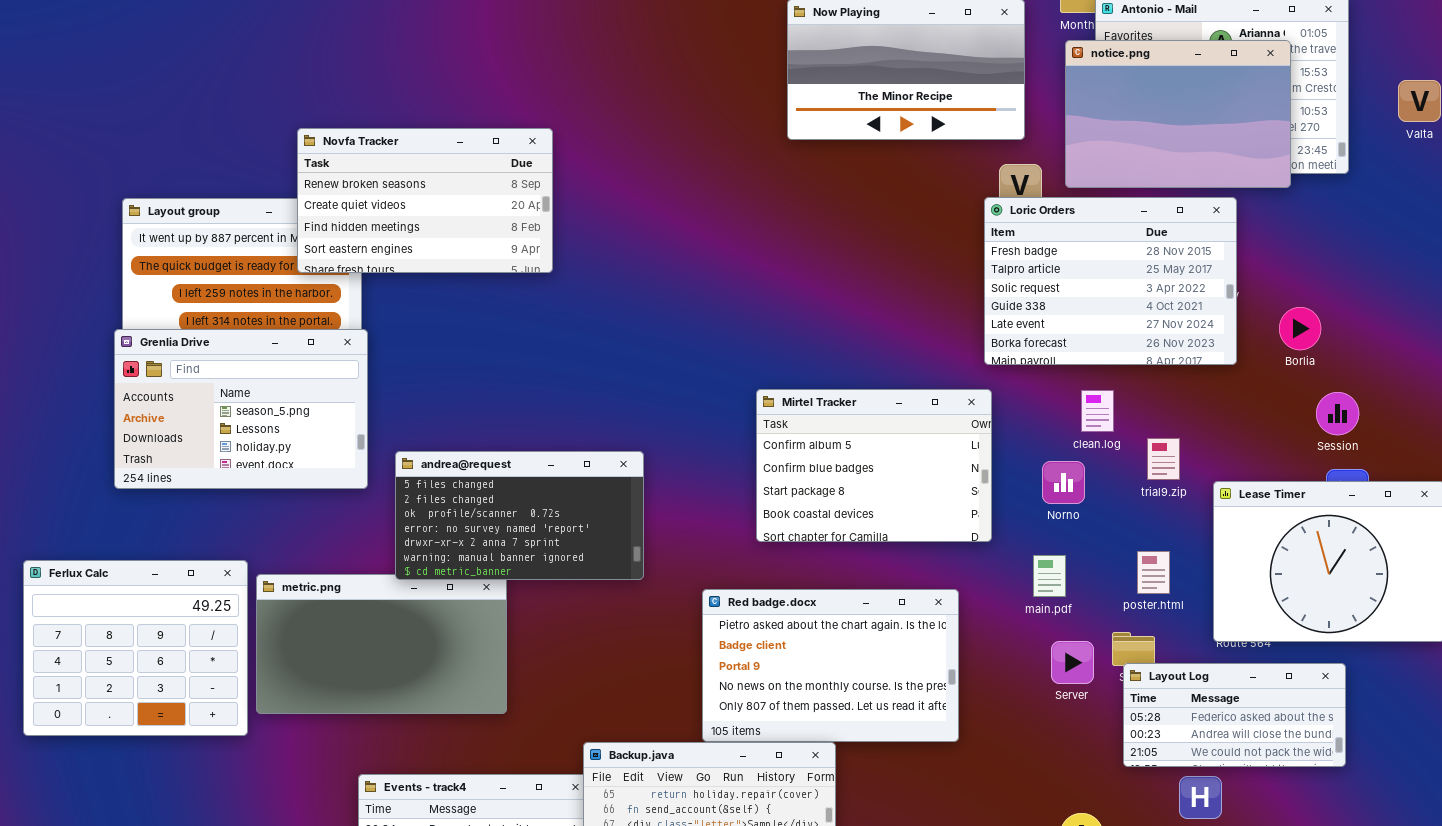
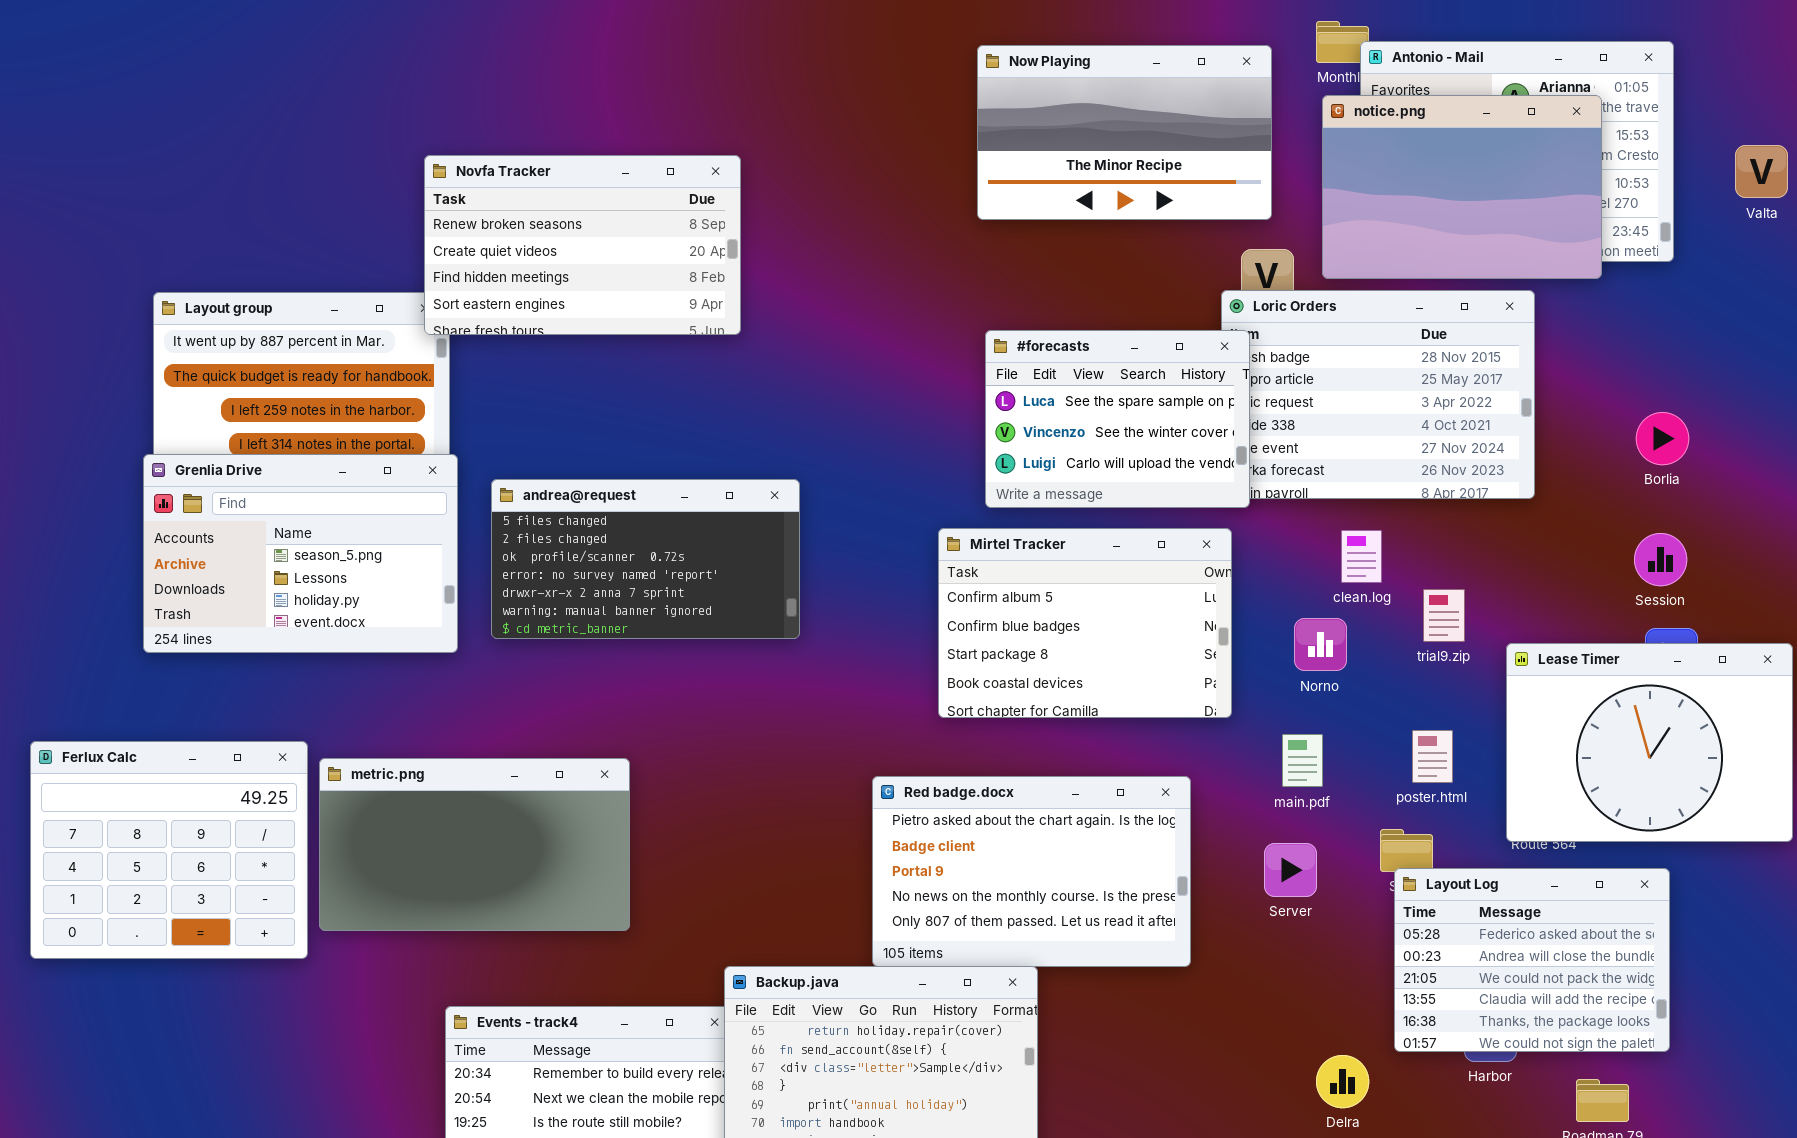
Novfa Tracker: [297,128,553,273] -> [424,155,741,335], moved
#forecasts: none -> [985,330,1250,508], opened
Borlia: [1279,307,1321,350] -> [1636,412,1689,465], moved
andrea@request: [395,451,644,580] -> [491,479,800,639], moved
Server: [1051,641,1094,684] -> [1264,843,1317,897], moved
Layout Log: [1123,663,1346,767] -> [1394,868,1670,1052], resized

